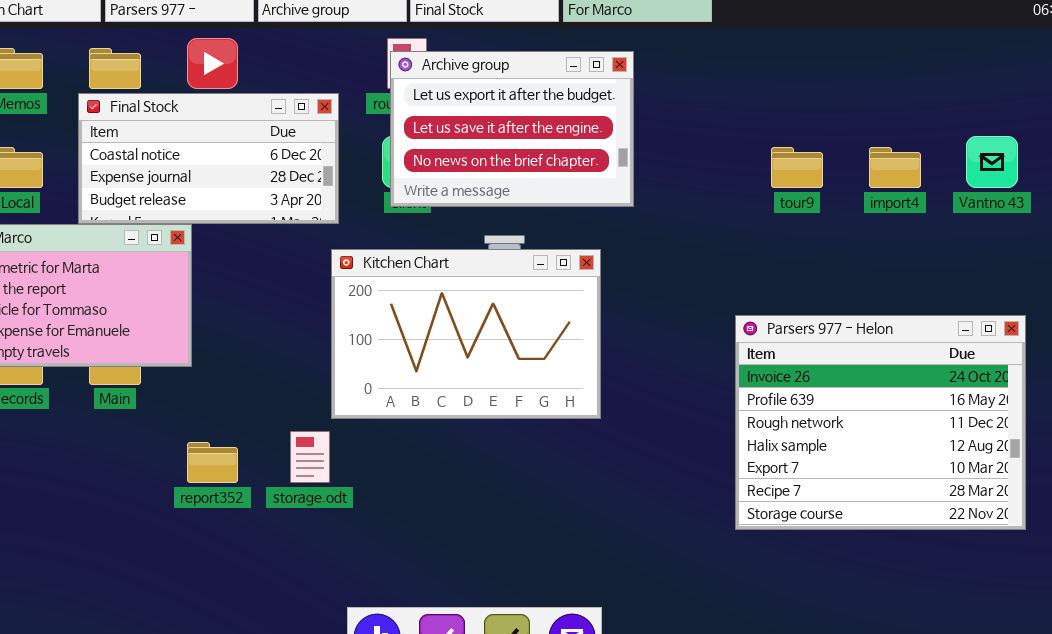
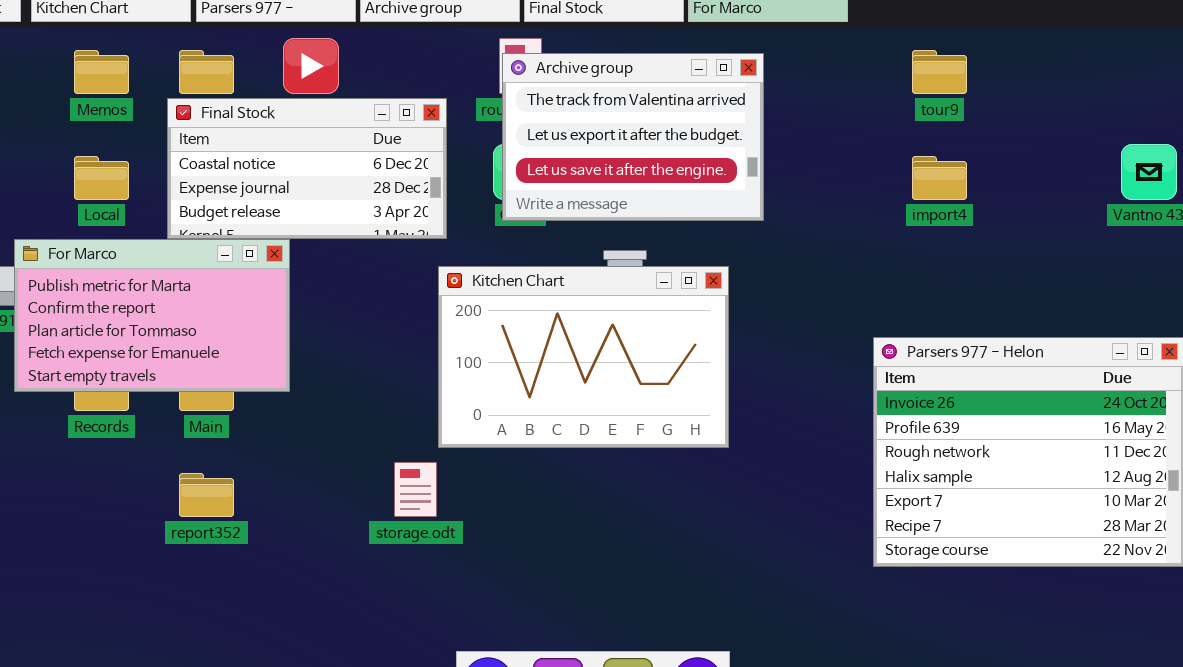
Archive group: [390,51,634,207] -> [502,53,764,221], scrolled up 1 row
tour9: [771,147,823,188] -> [912,50,967,94], moved
import4: [869,147,921,188] -> [912,156,967,200], moved
report352: [187,442,238,483] -> [179,473,234,517], moved

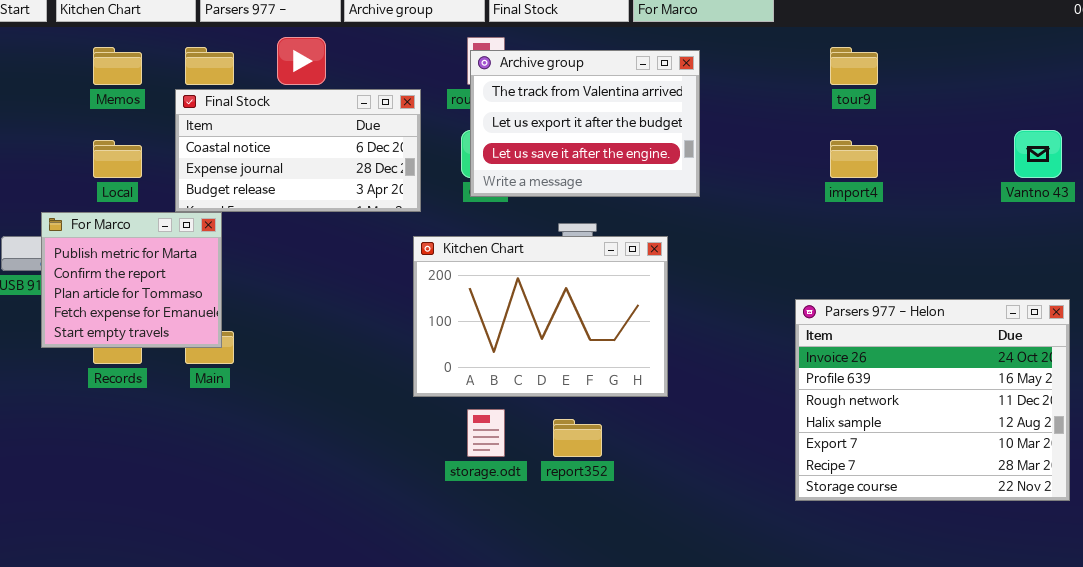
For Marco: [14,239,290,392] -> [41,212,222,348], resized
storage.odt: [394,462,437,517] -> [467,409,505,457], moved
report352: [179,473,234,517] -> [553,419,602,457], moved

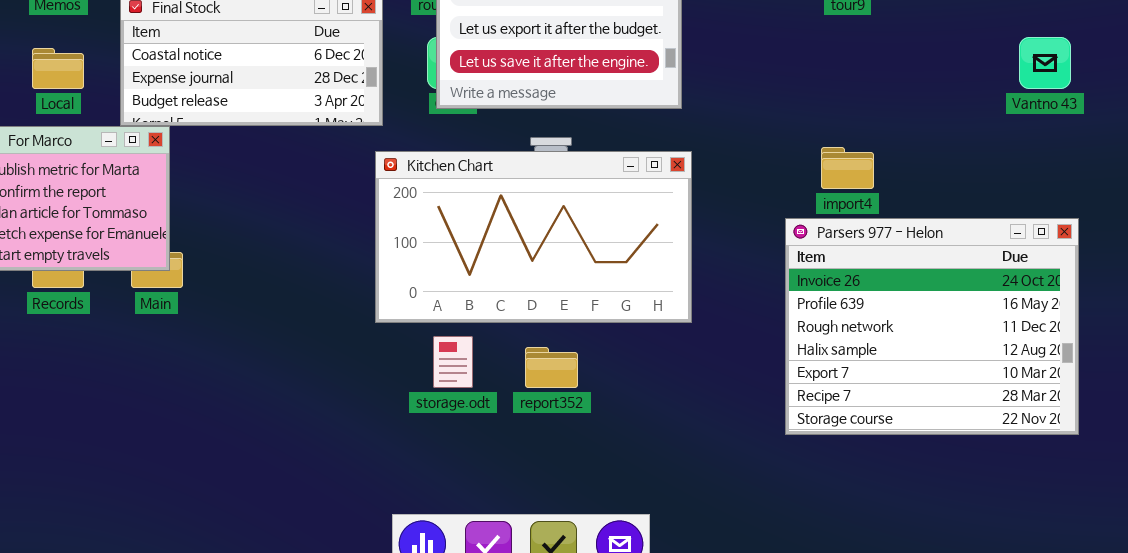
import4: [830,140,878,178] -> [821,147,874,189], moved
Kitchen Chart: [413,236,668,397] -> [375,151,692,323], resized

